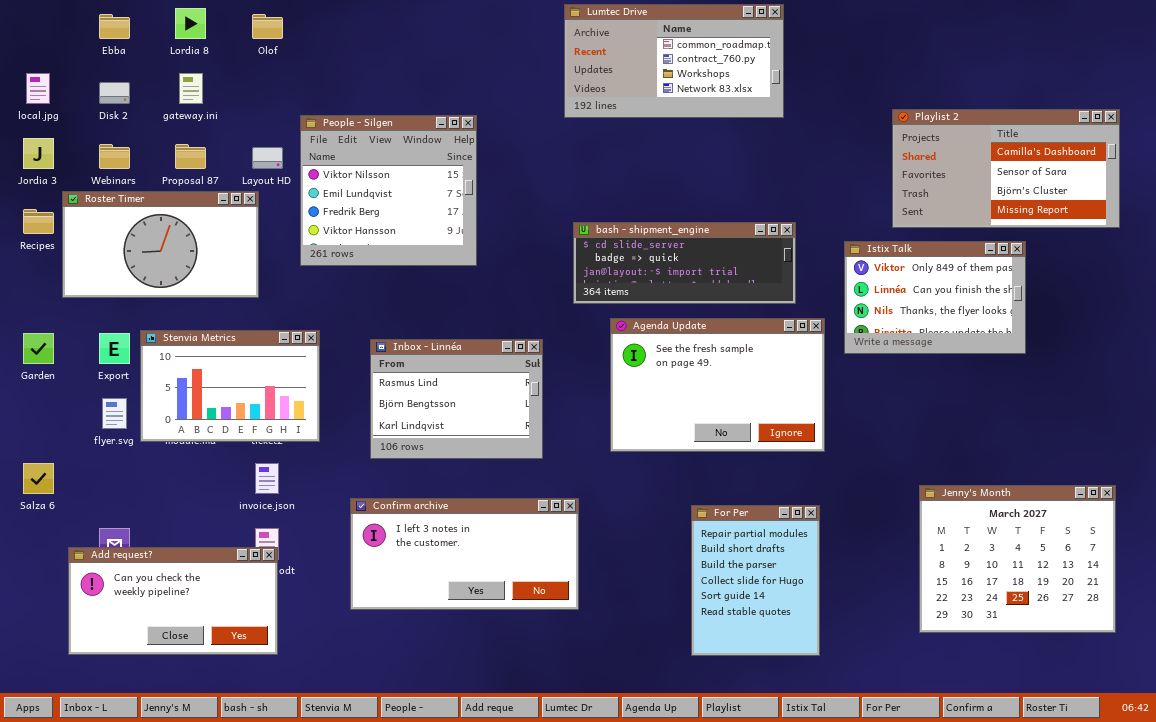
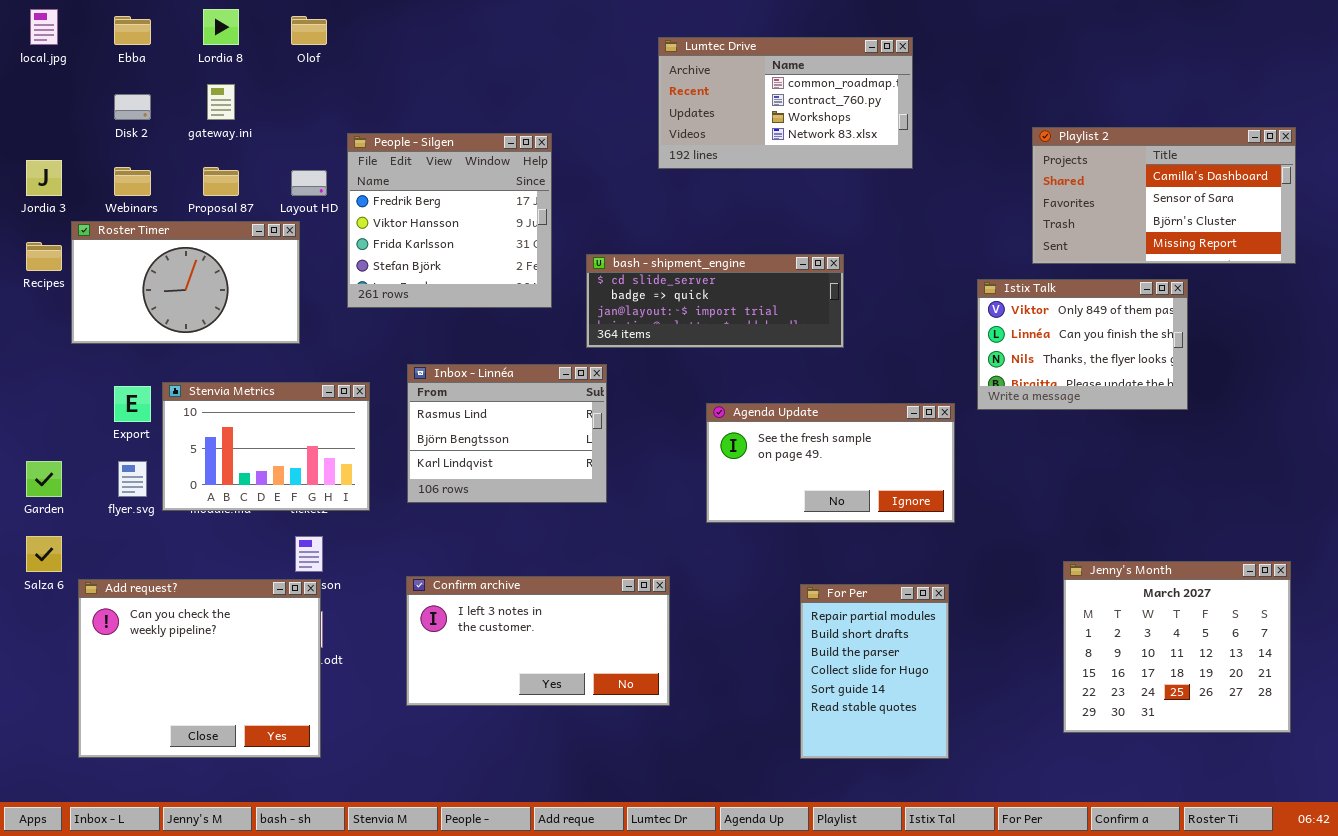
Lumtec Drive: [564,4,784,118] -> [658,37,913,169], moved
local.jpg: [26,73,50,104] -> [30,9,58,45], moved
People - Silgen: [300,115,477,266] -> [347,133,552,308], scrolled down 2 rows
bash - shipment_engine: [573,222,796,304] -> [586,254,844,348], moved
Agenda Update: [610,318,825,452] -> [706,403,955,523], resized
Garden: [23,333,54,364] -> [26,461,62,497], moved
Inbox - Linnéa: [370,339,543,459] -> [407,364,607,503], moved
Add request?: [68,547,278,655] -> [78,579,321,758], resized

